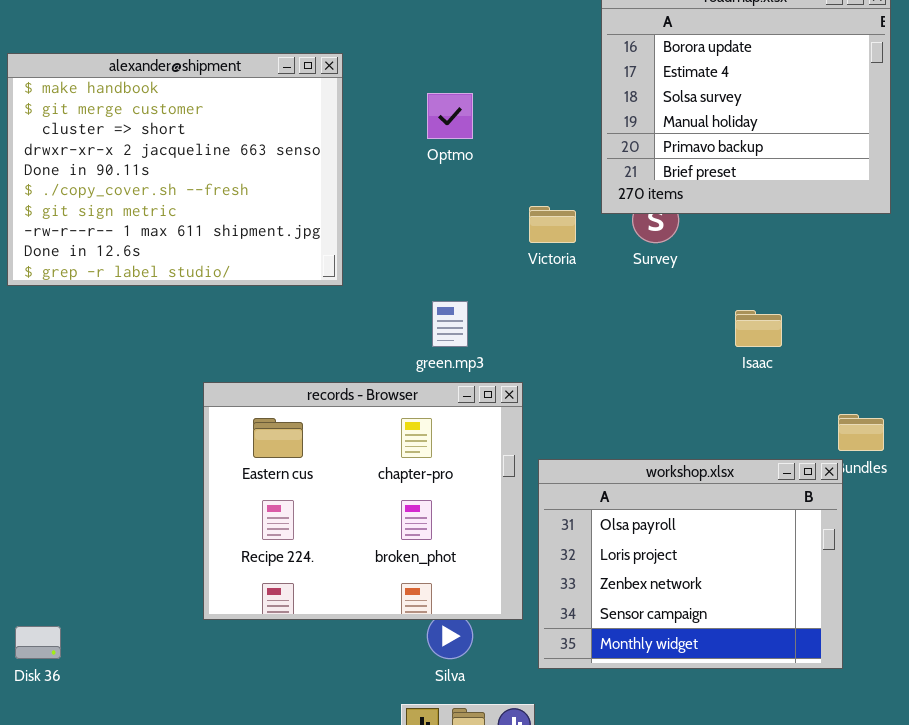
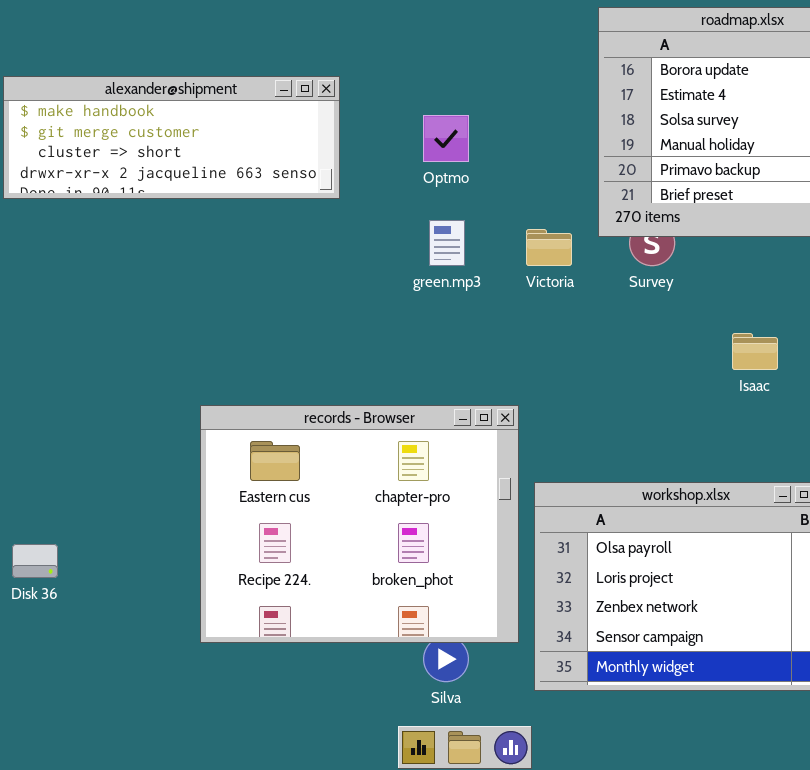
alexander@shipment: [7,53,343,286] -> [3,76,340,199], resized
green.mp3: [432,301,468,347] -> [429,220,465,266], moved
Disk 36: [15,626,61,659] -> [12,544,58,578], moved

